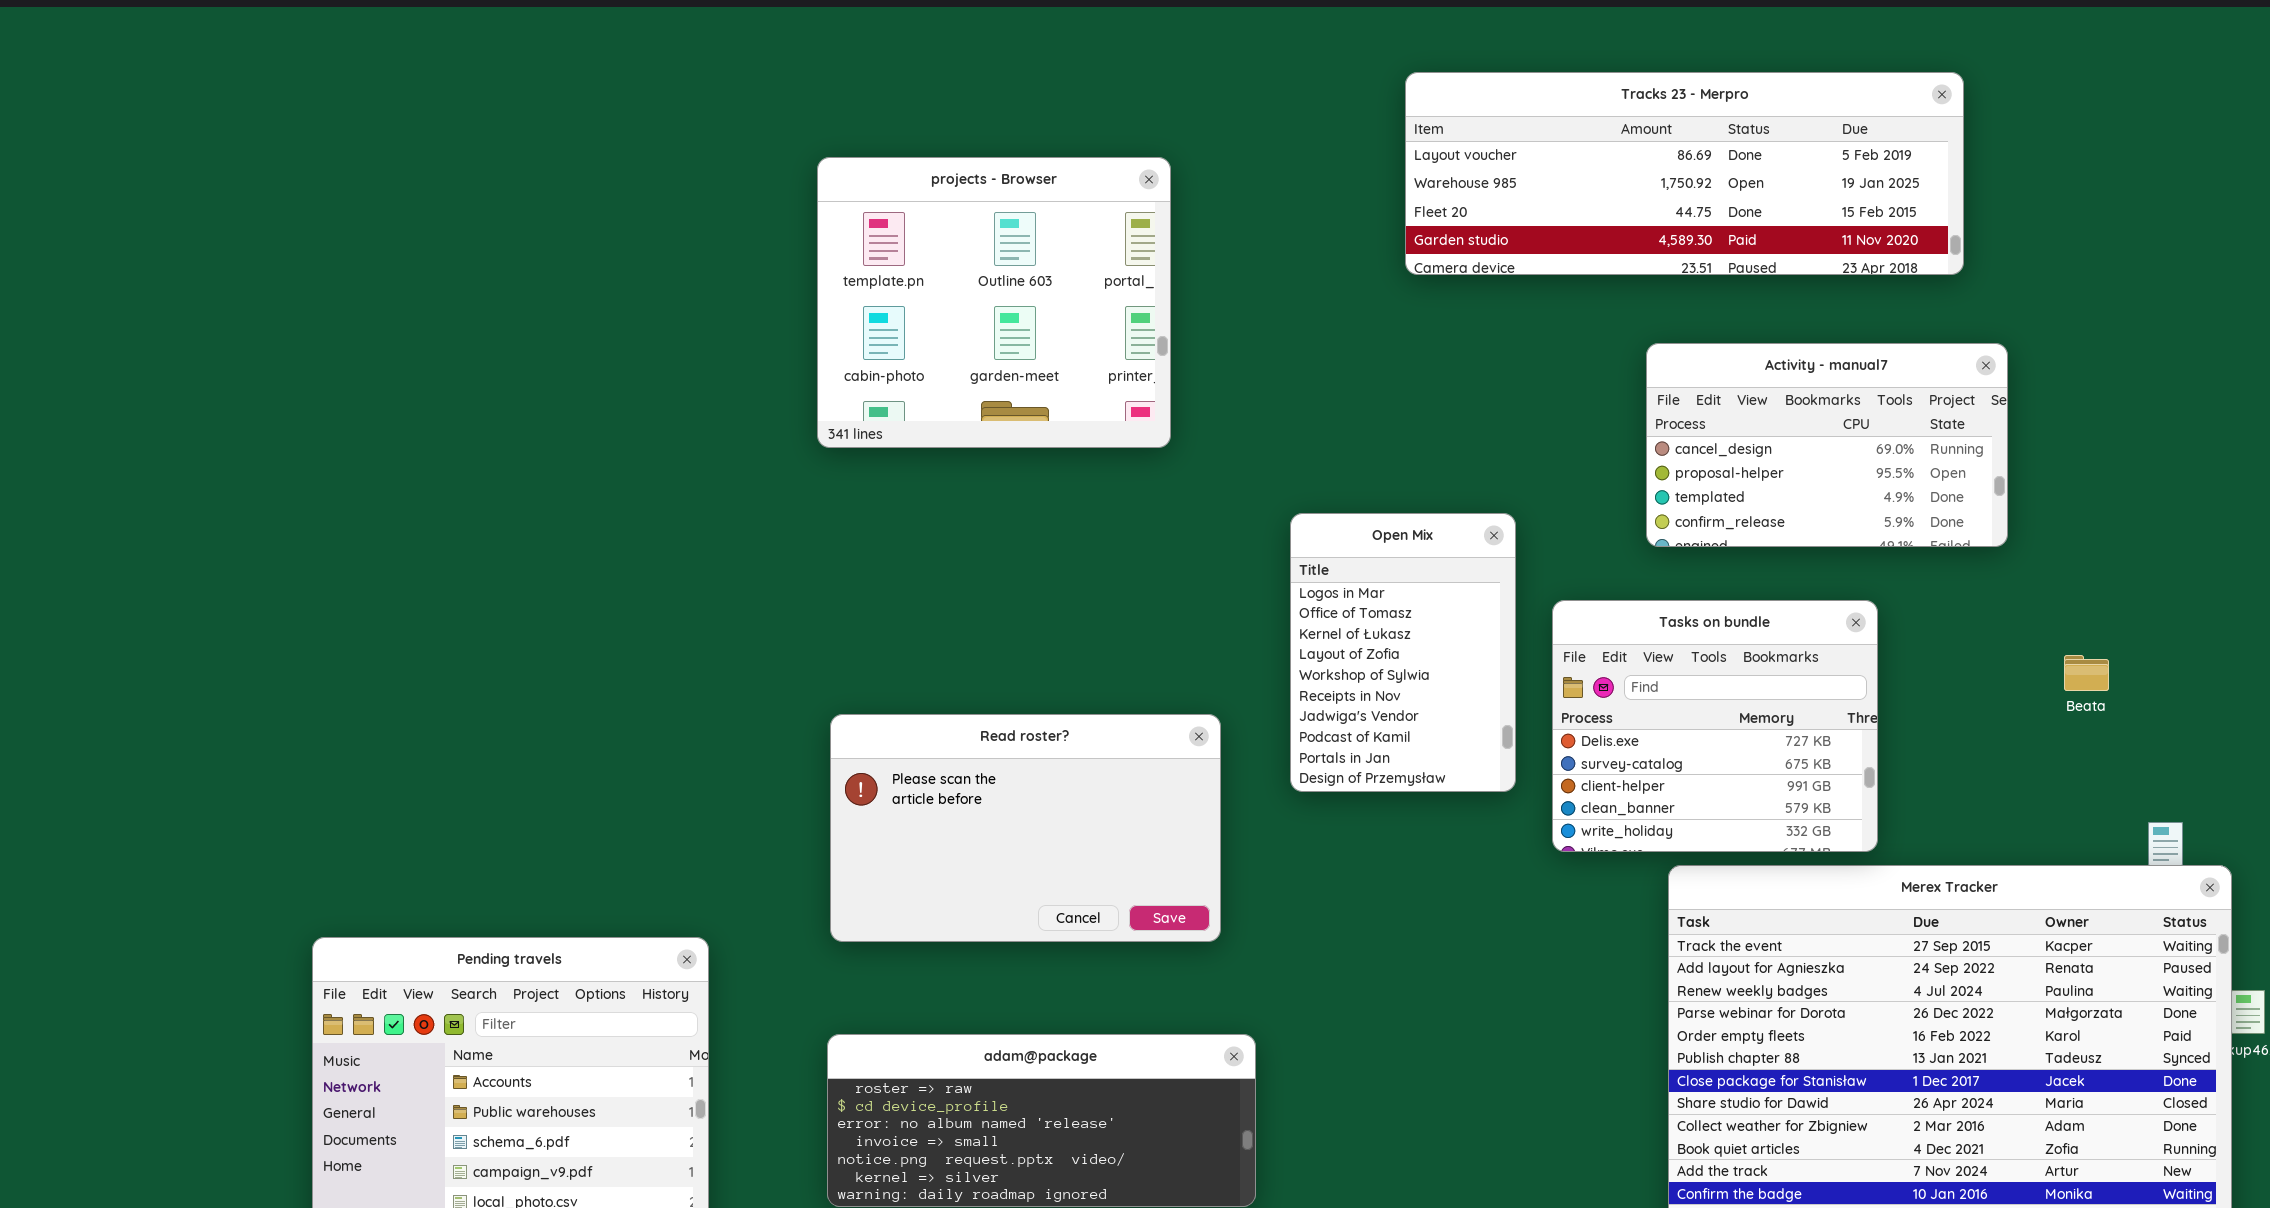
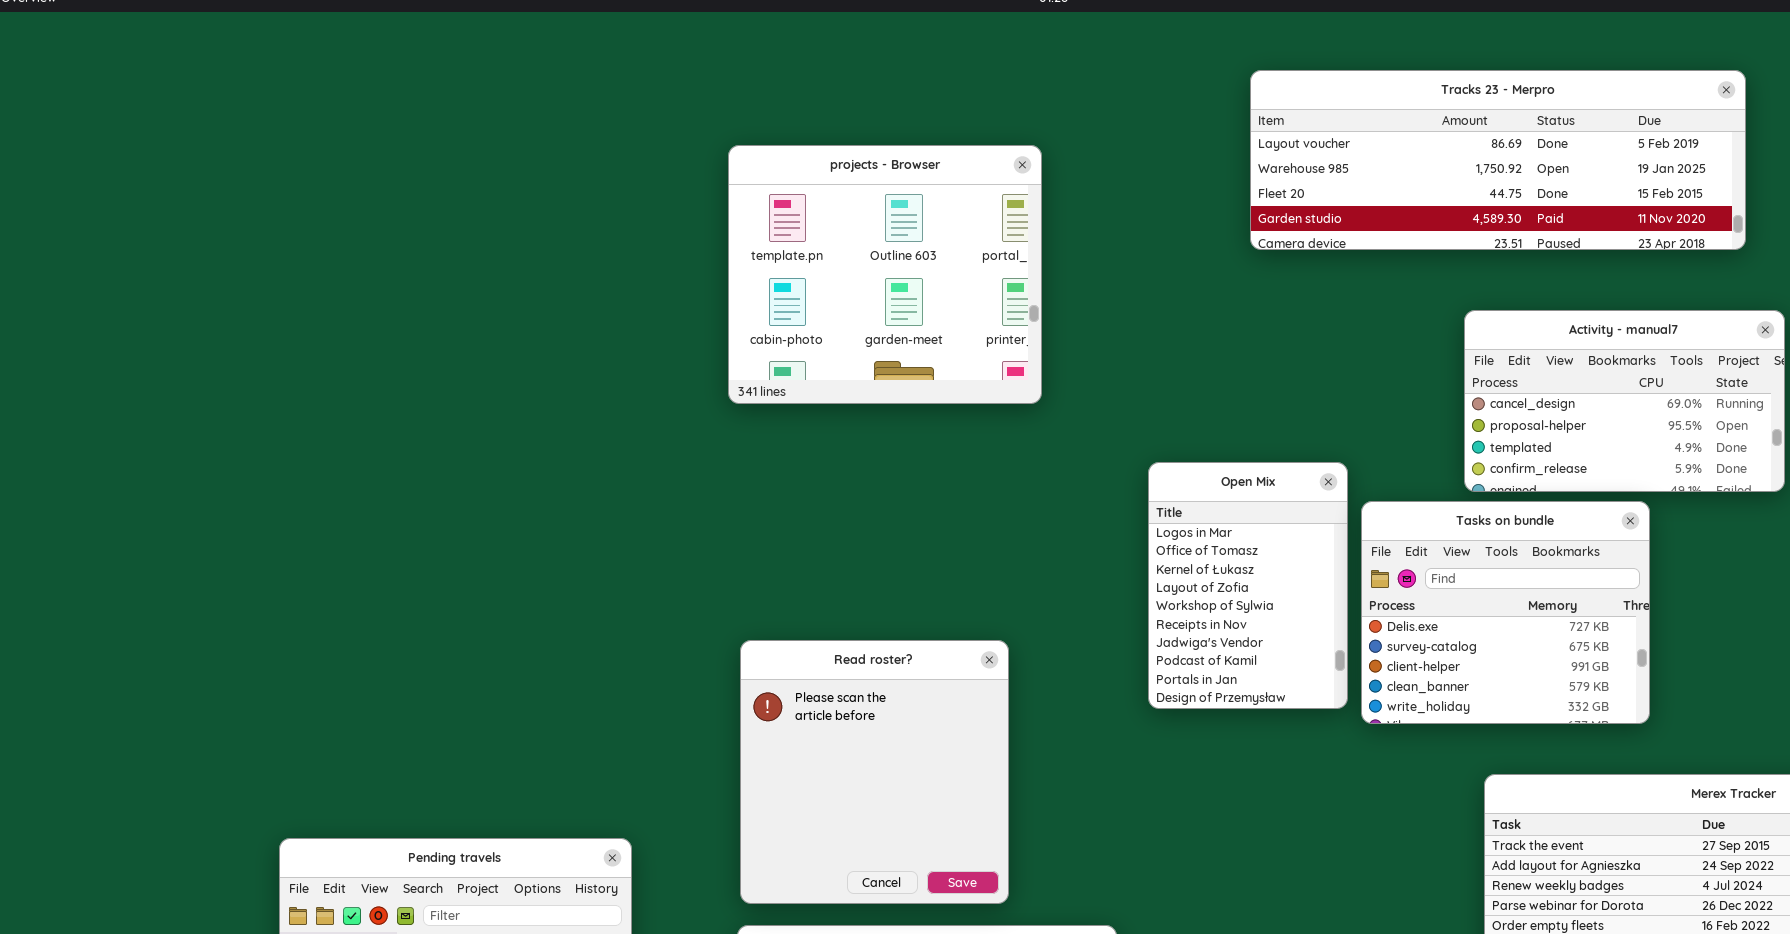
Tasks on bundle: [1552,600,1878,852] -> [1361,501,1650,724], moved
Read roster?: [830,714,1221,942] -> [740,640,1009,904], resized

